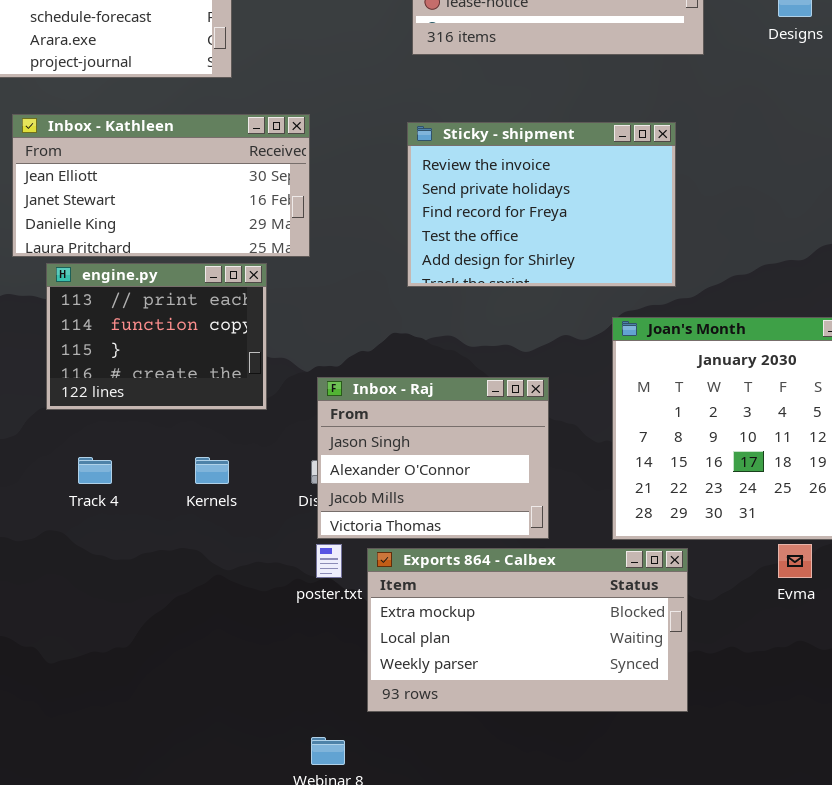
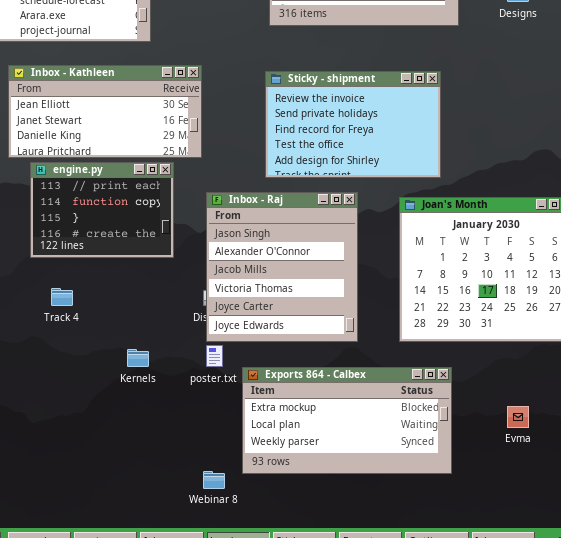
Inbox - Raj: [317,377,549,539] -> [206,192,358,342], resized
Kernels: [195,457,229,484] -> [127,349,149,367], moved
Evma: [778,544,812,578] -> [507,406,529,428], moved
Exports 864 - Calbex: [367,548,688,712] -> [242,367,452,474], moved

